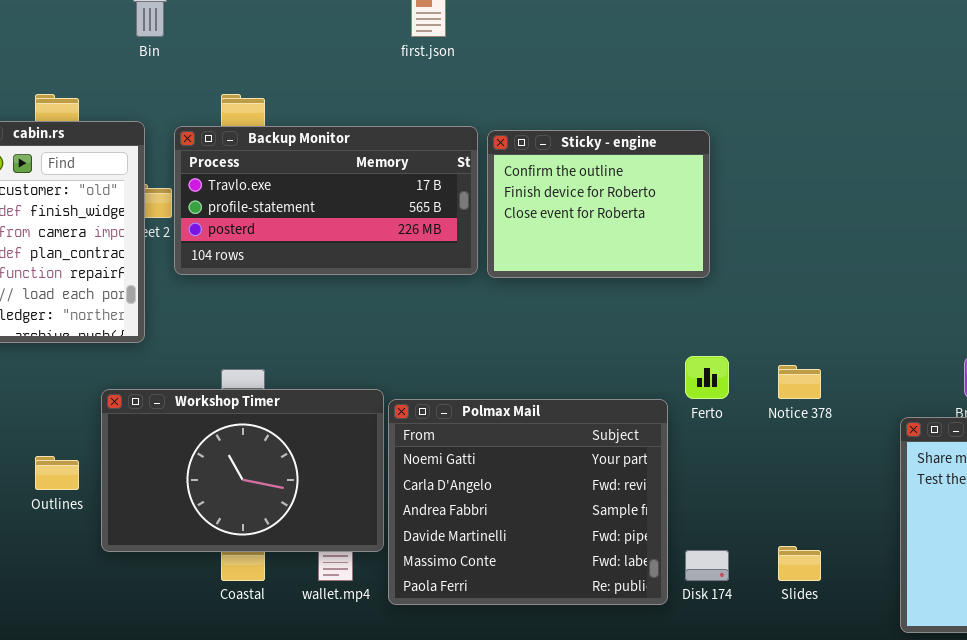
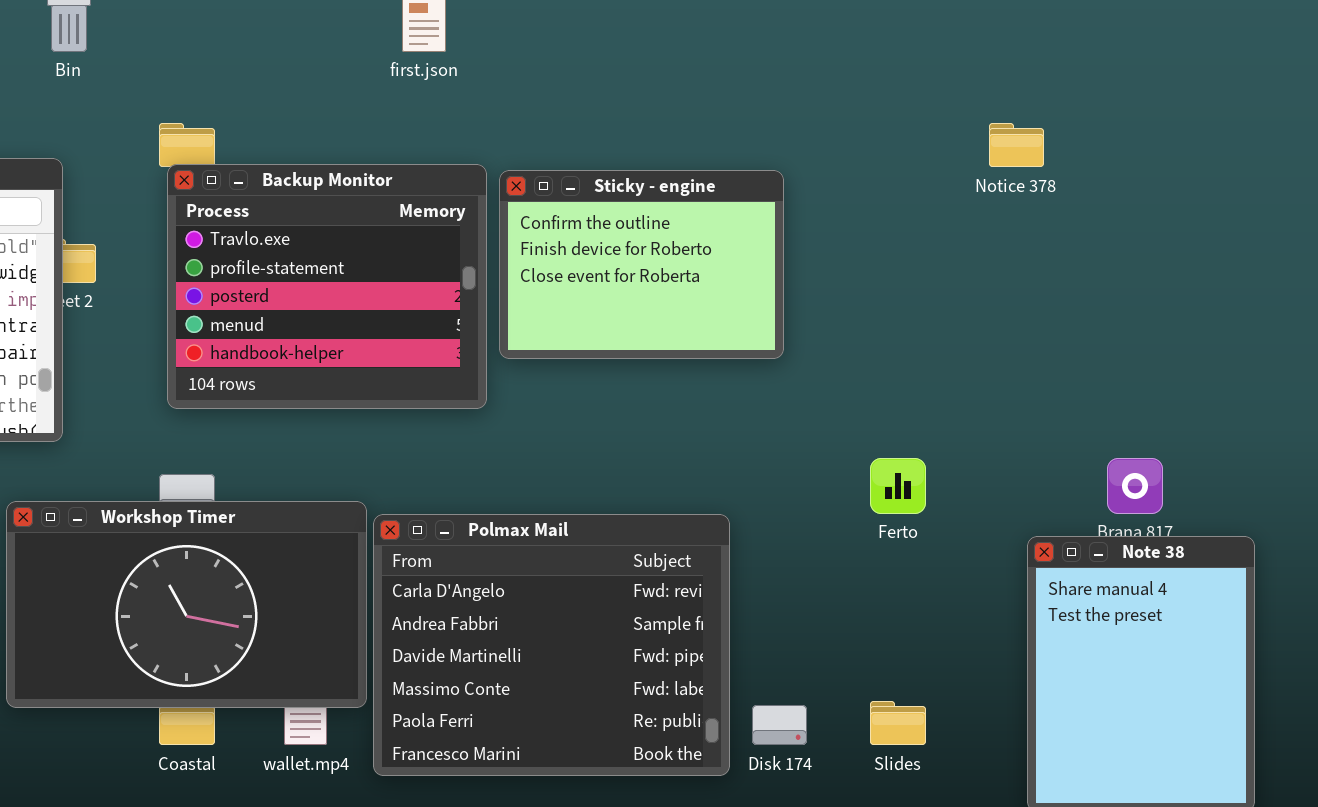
Backup Monitor: [174,126,478,275] -> [167,164,487,409], resized
Ferto: [685,356,729,399] -> [870,458,926,514], moved
Notice 378: [778,365,821,399] -> [989,123,1044,167], moved
Polmax Mail: [388,399,668,605] -> [373,514,730,776], scrolled down 1 row

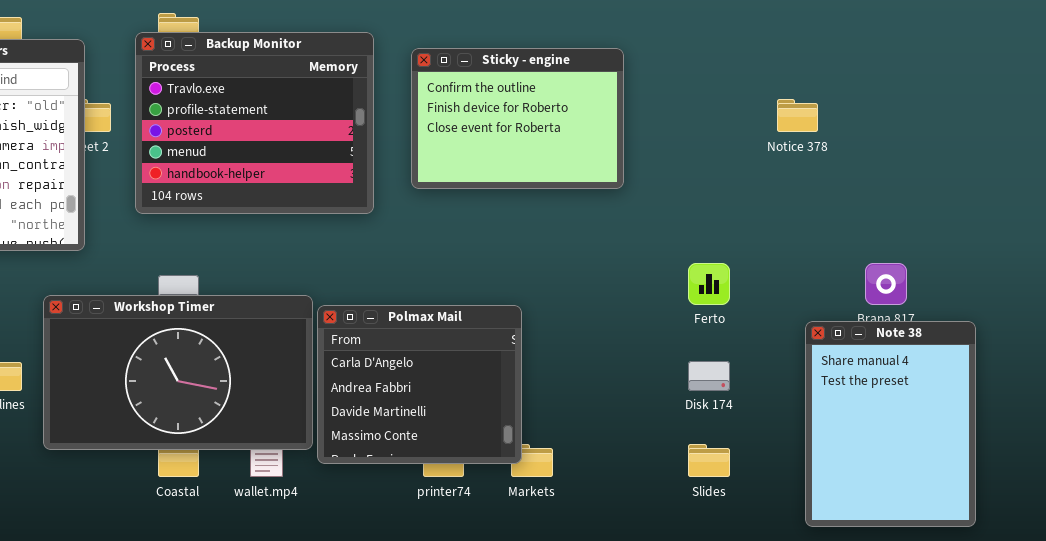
Notice 378: [989,123,1044,167] -> [777,99,818,132], moved
Backup Monitor: [167,164,487,409] -> [135,32,374,214], moved
Polmax Mail: [373,514,730,776] -> [317,305,522,464], resized
Disk 174: [752,705,807,745] -> [688,361,730,391], moved

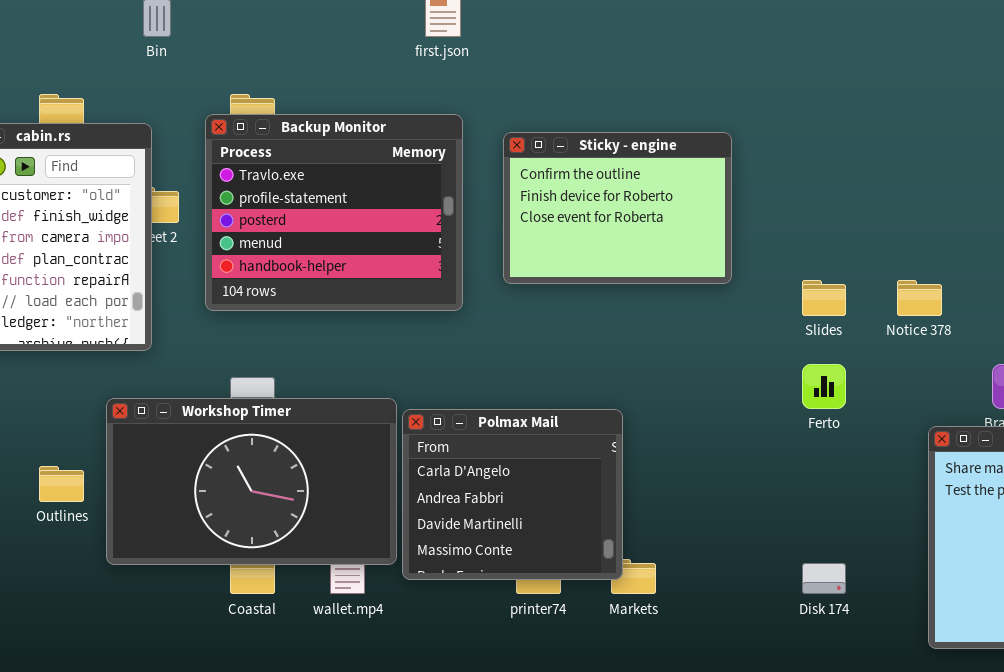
Notice 378: [777,99,818,132] -> [897,280,942,316], moved
Disk 174: [688,361,730,391] -> [802,563,846,594], moved
Slides: [688,444,730,477] -> [802,280,846,316], moved

